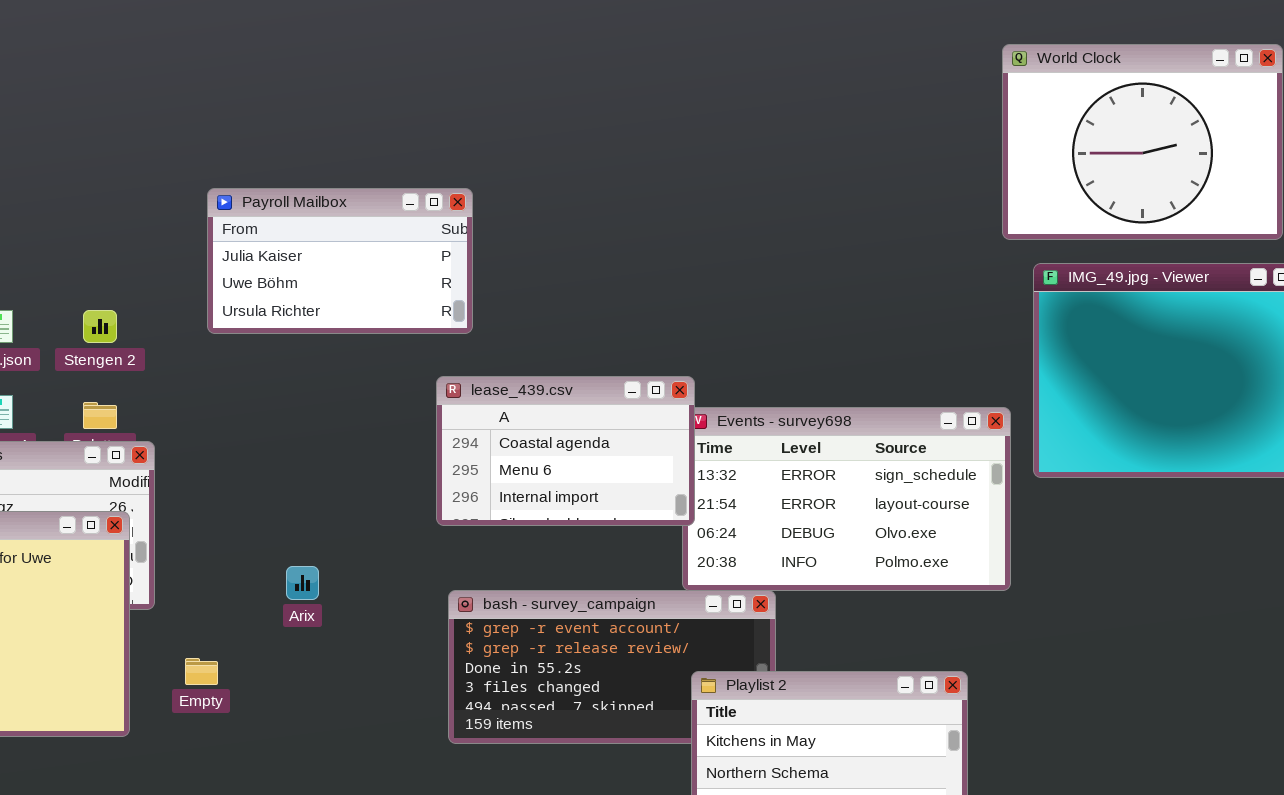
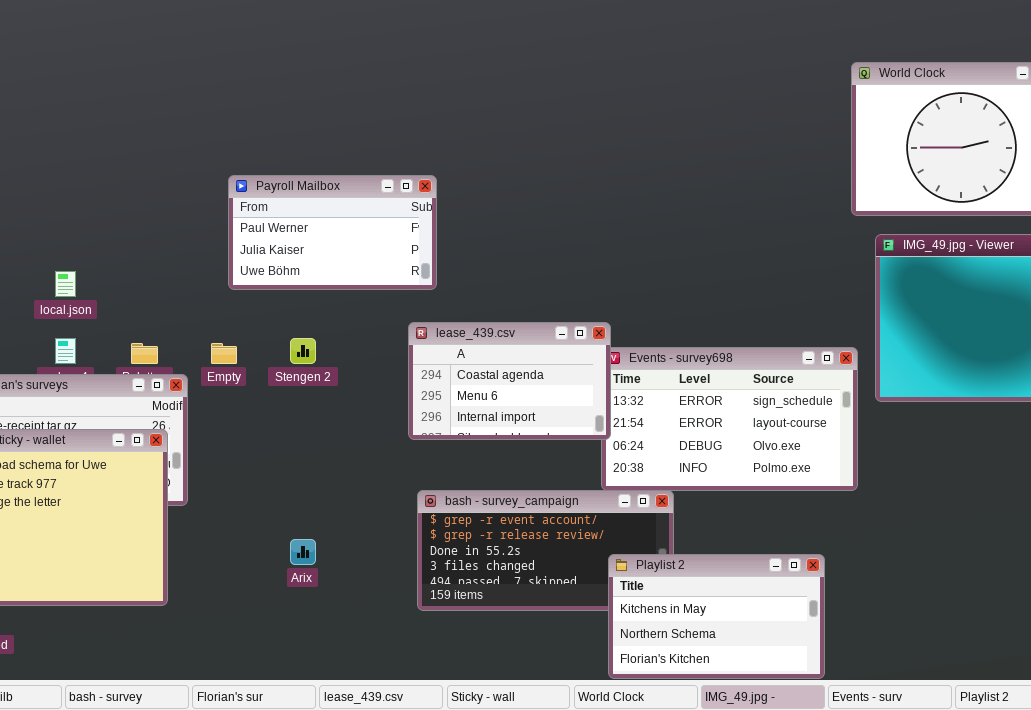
Payroll Mailbox: [207,188,473,334] -> [228,175,437,290], scrolled up 1 row
Stengen 2: [83,310,117,343] -> [290,338,316,364], moved
Arix: [286,566,319,600] -> [290,539,316,565], moved
Empty: [185,658,218,685] -> [211,343,237,364], moved

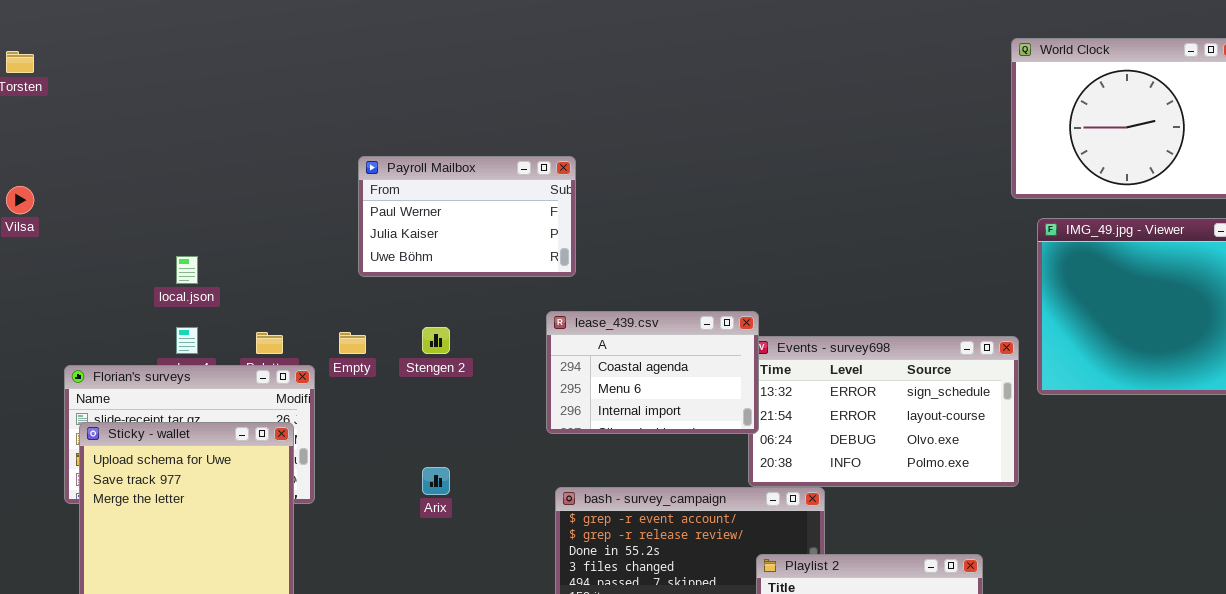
Arix: [290,539,316,565] -> [422,467,450,495], moved

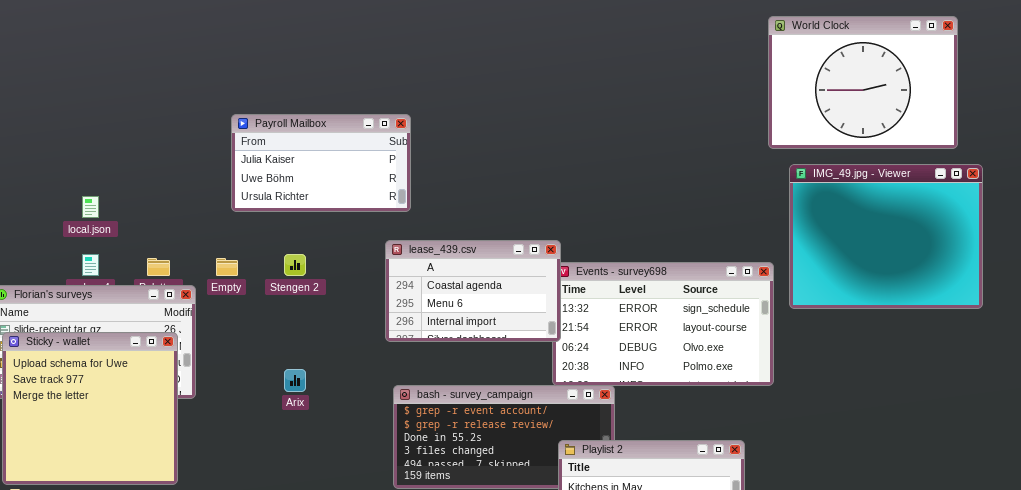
Payroll Mailbox: [358,156,576,277] -> [231,114,411,212], scrolled down 1 row

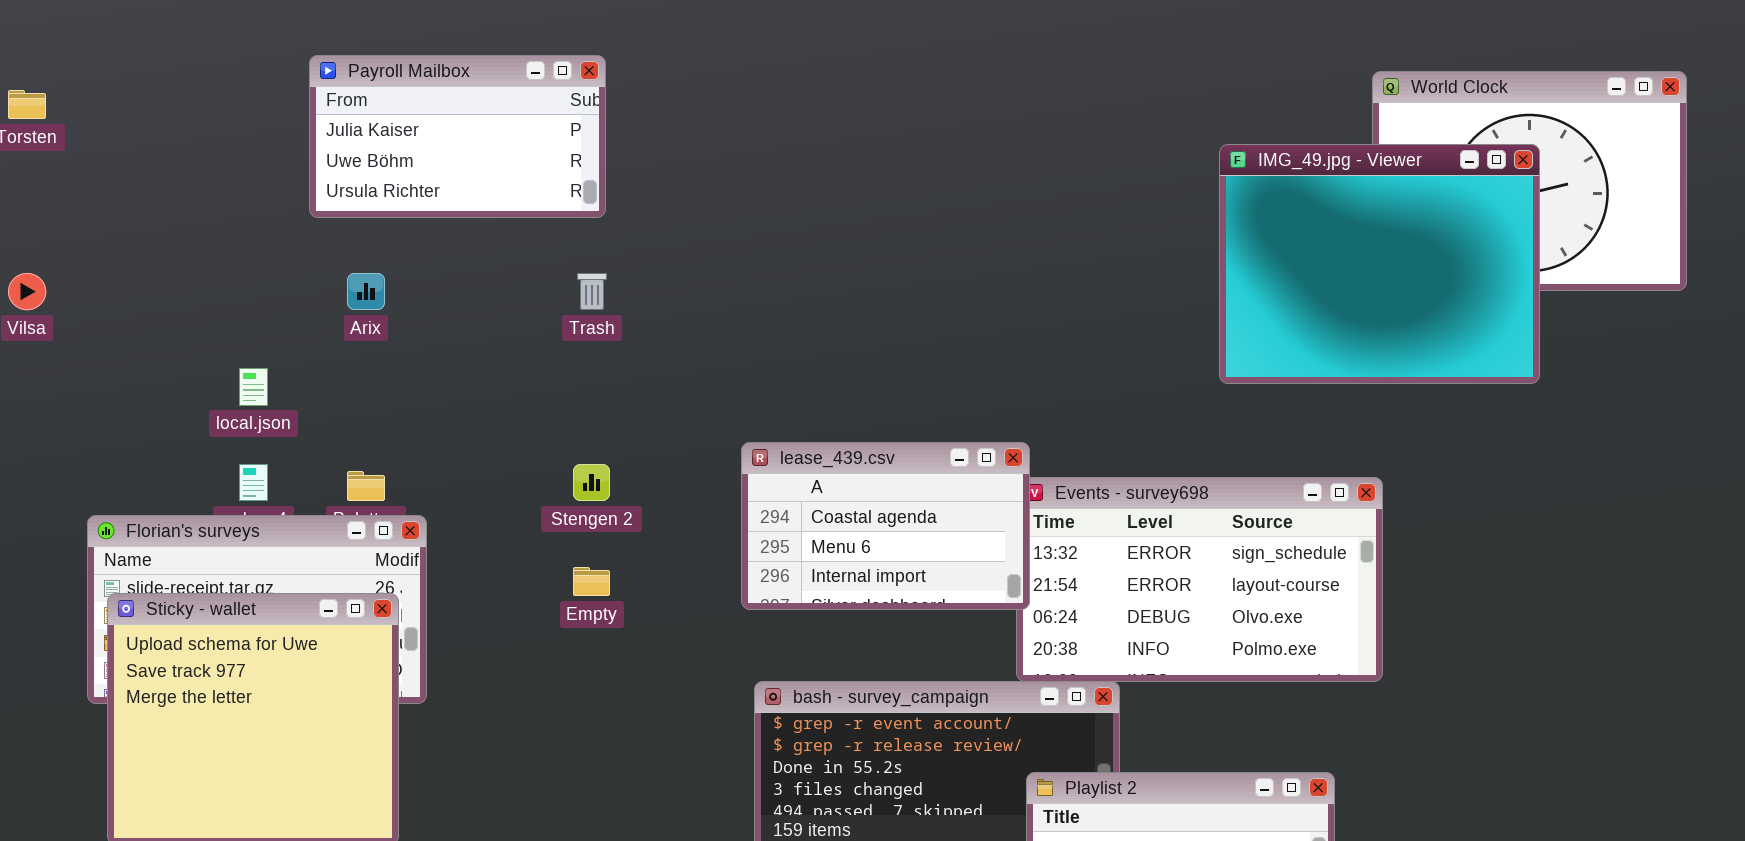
Payroll Mailbox: [231,114,411,212] -> [309,55,606,218], moved
IMG_49.jpg - Viewer: [789,164,983,309] -> [1219,144,1540,384], moved
Empty: [216,258,238,276] -> [573,567,610,596], moved
Arix: [284,369,306,392] -> [347,273,385,310], moved

